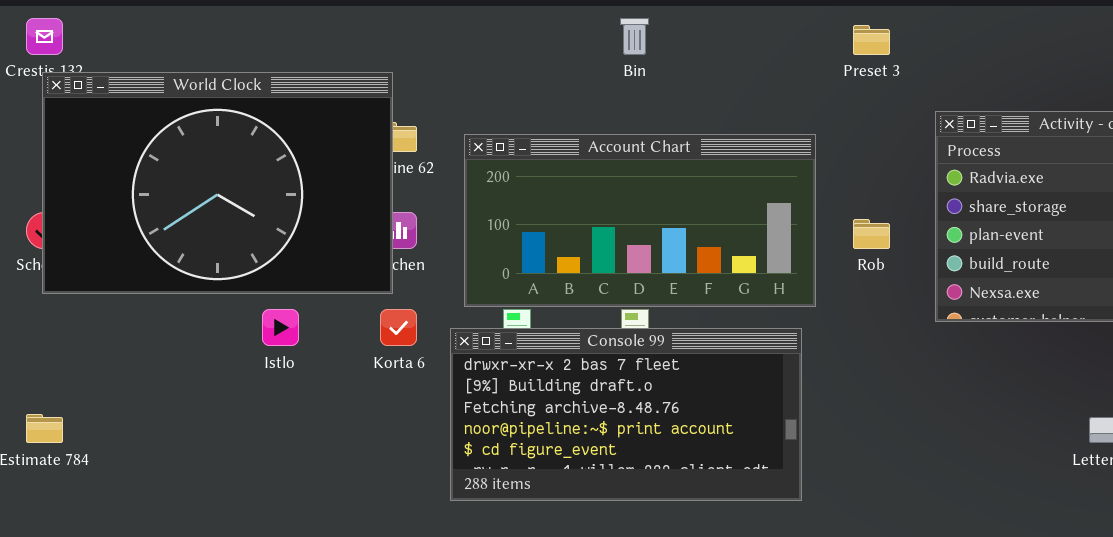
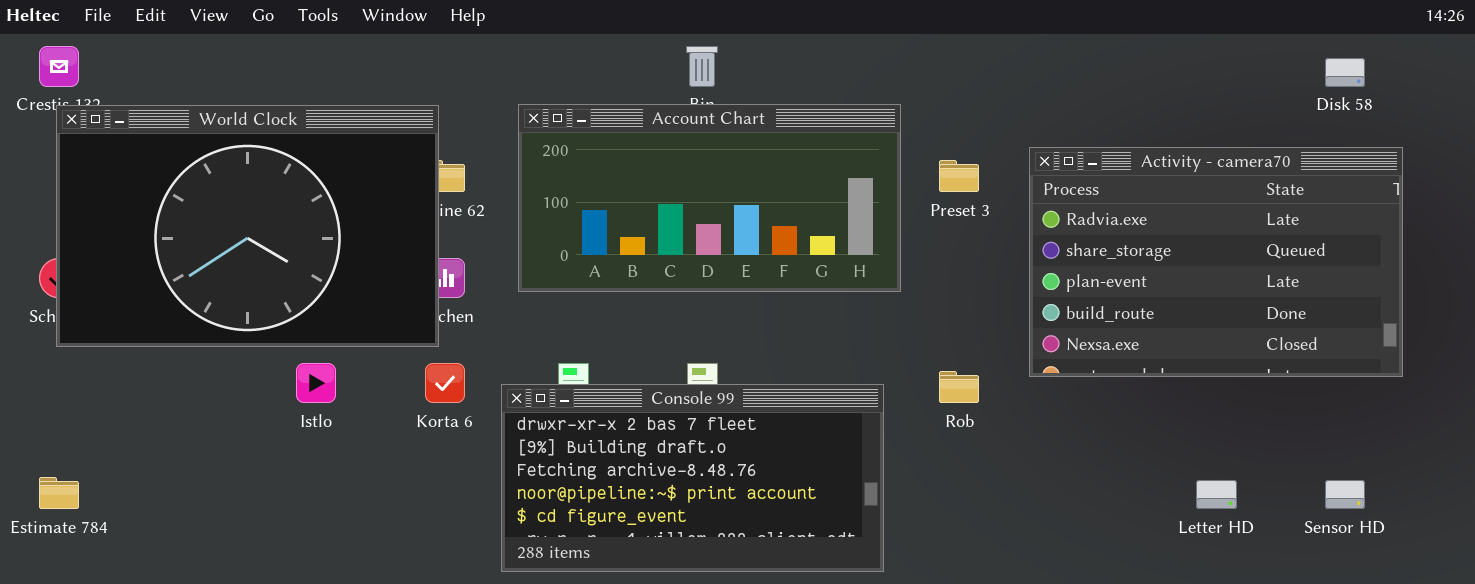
Preset 3: [853,25,890,55] -> [939,160,979,192], moved
Account Chart: [464,134,816,307] -> [518,104,901,292], moved
Rob: [853,219,890,249] -> [939,371,979,403], moved

